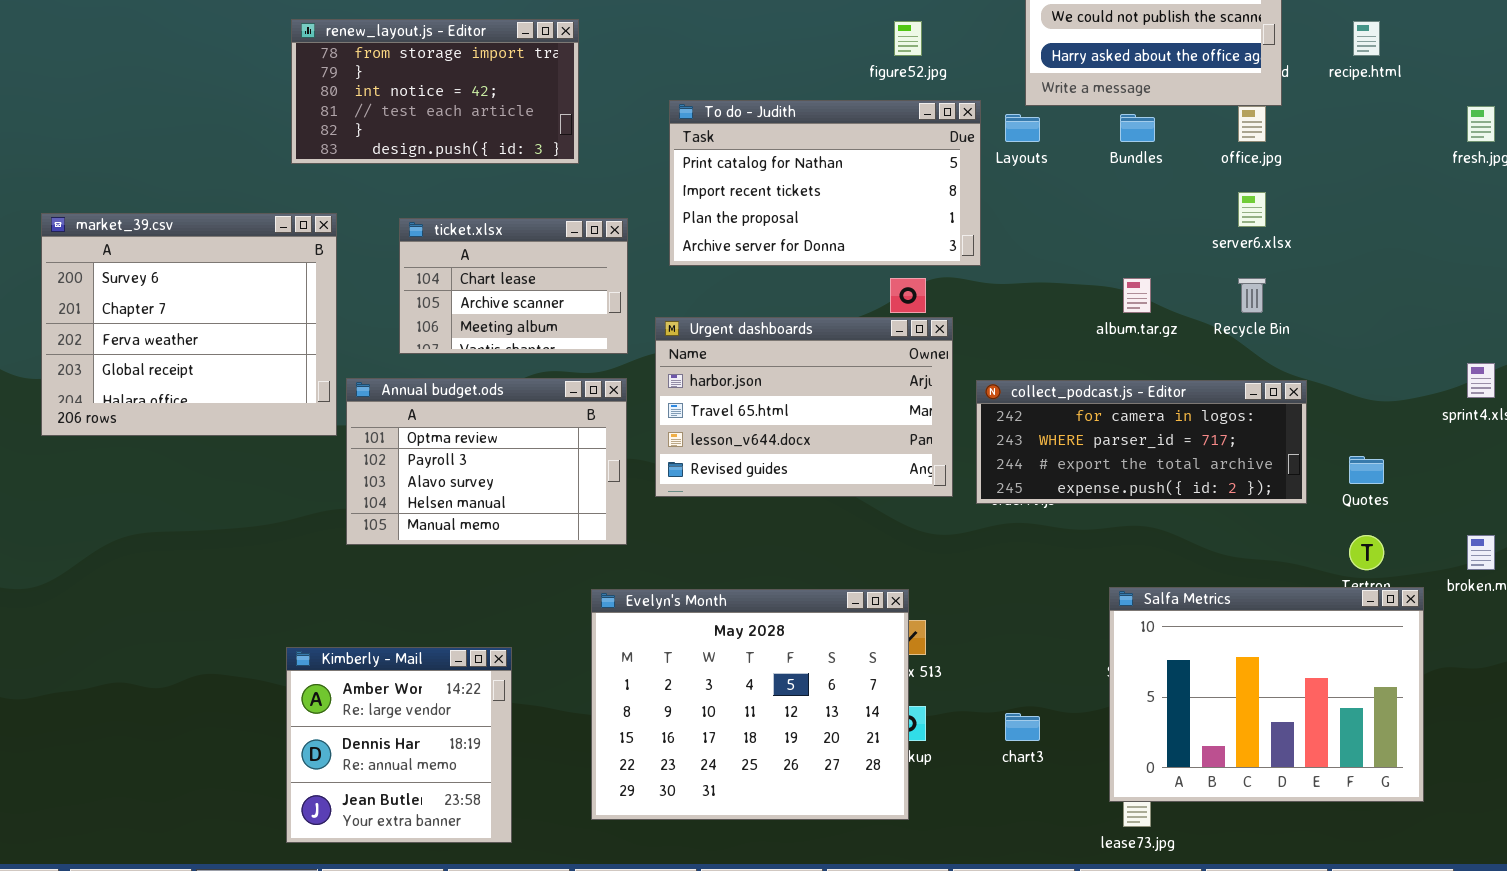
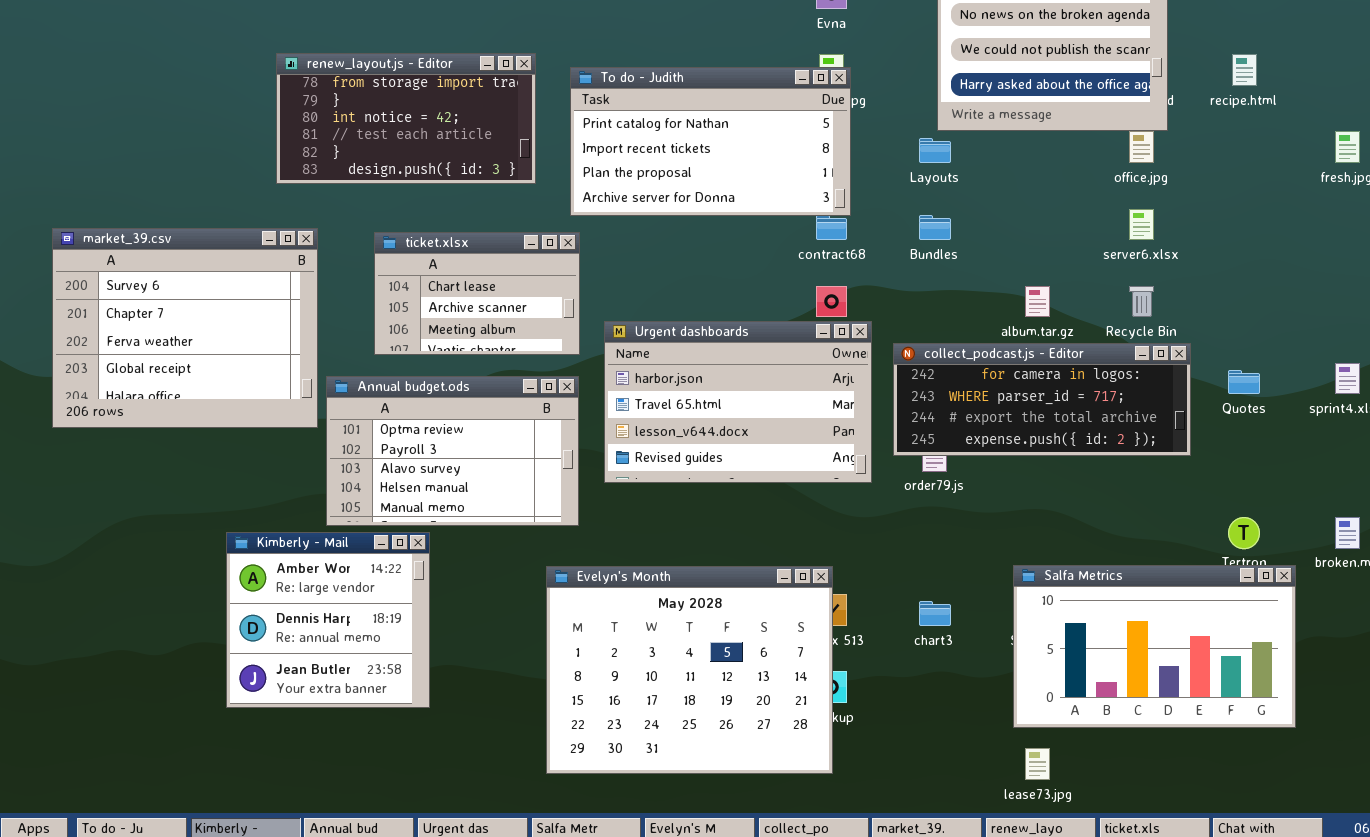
To do - Judith: [669,100,981,266] -> [570,67,851,216], moved
Bundles: [1120,114,1155,142] -> [919,215,951,240], moved
collect_podcast.js - Editor: [976,380,1307,504] -> [893,343,1191,456], moved
Quotes: [1349,456,1384,484] -> [1228,370,1260,394], moved
Salfa Metrics: [1109,587,1424,802] -> [1013,565,1296,728], resized
Kimberly - Mail: [286,647,512,843] -> [226,532,430,708], moved
chart3: [1005,713,1040,741] -> [919,601,951,626], moved

